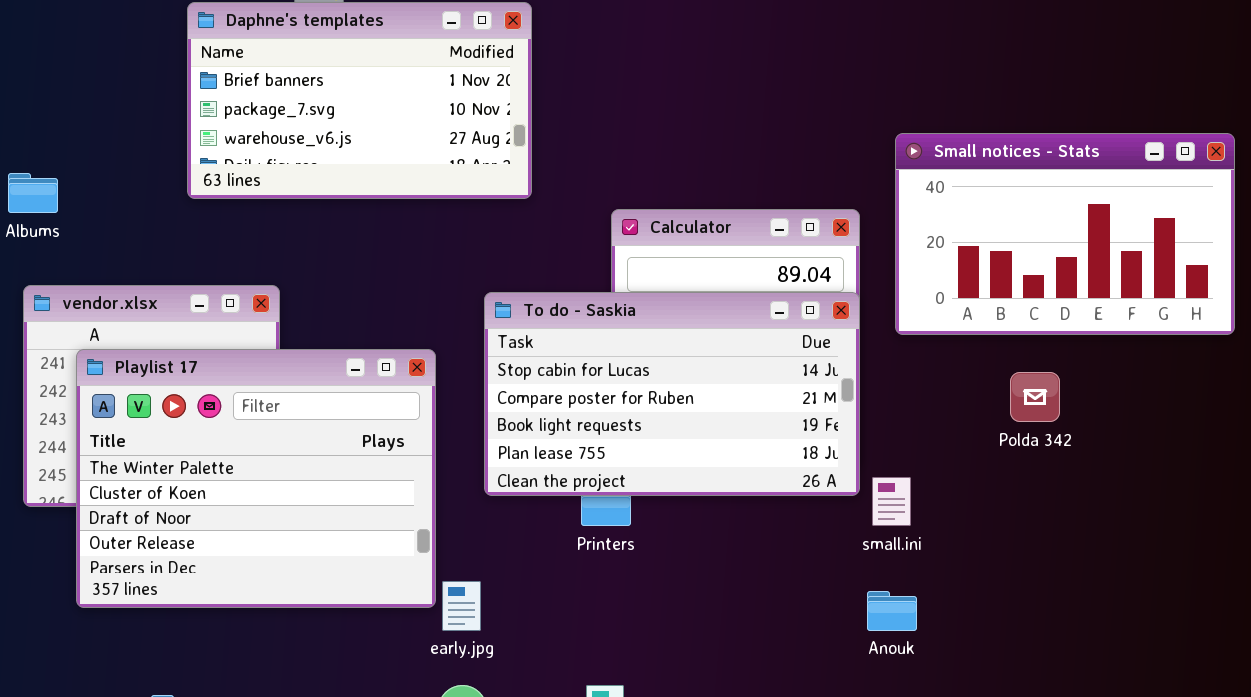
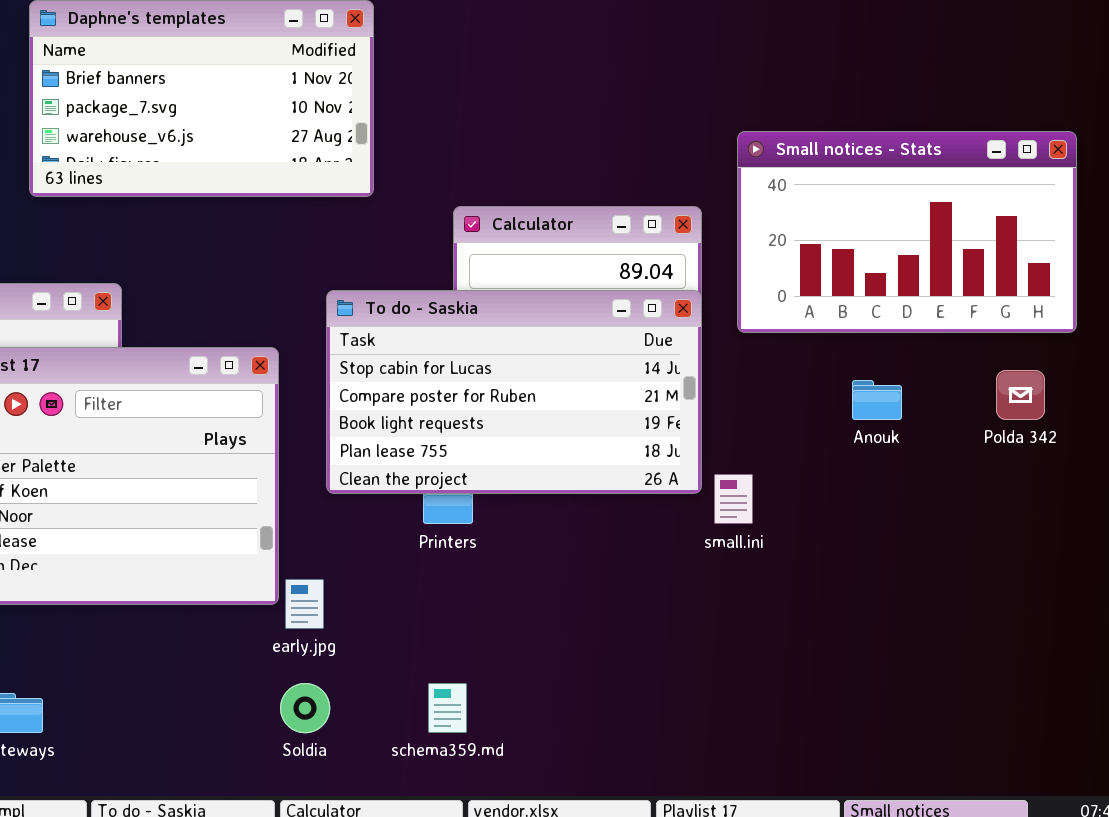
Polda 342: [1010,372,1060,422] -> [996,370,1045,420], moved
Anouk: [867,591,917,631] -> [852,380,902,420], moved

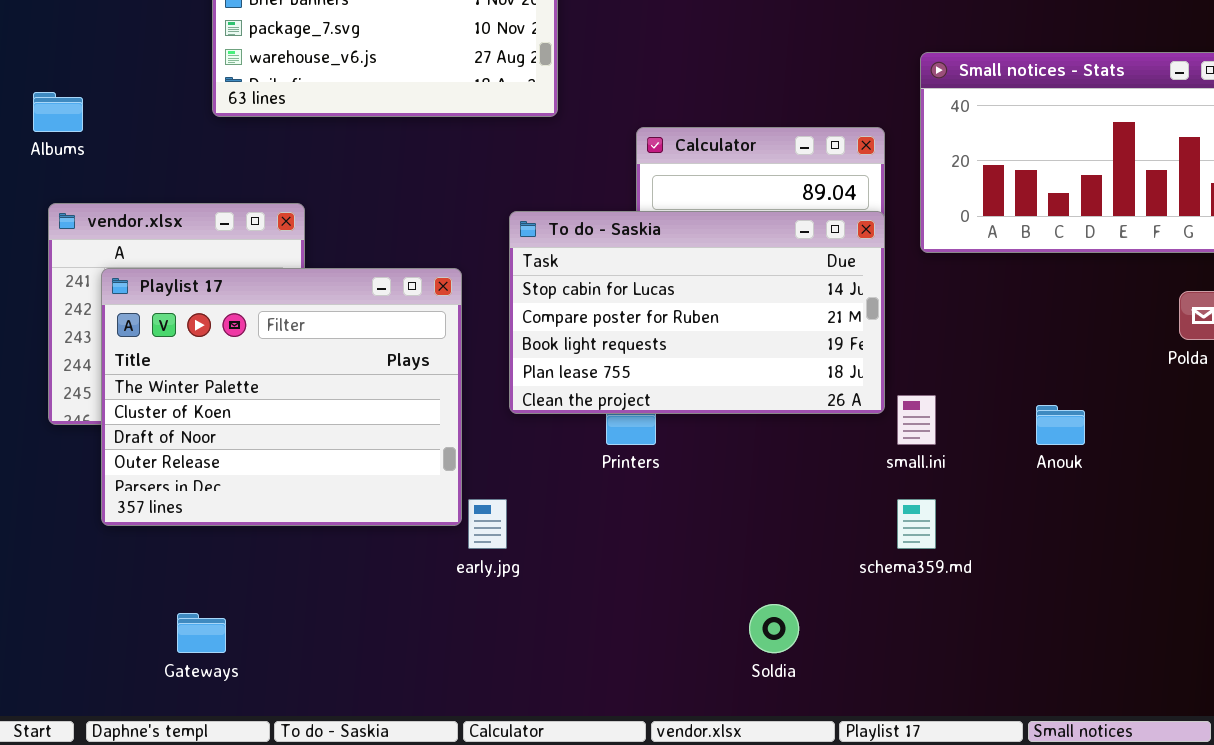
Anouk: [852,380,902,420] -> [1036,405,1085,445], moved
Soldia: [280,683,330,733] -> [749,604,799,653], moved
schema359.md: [428,683,467,733] -> [897,499,936,549], moved

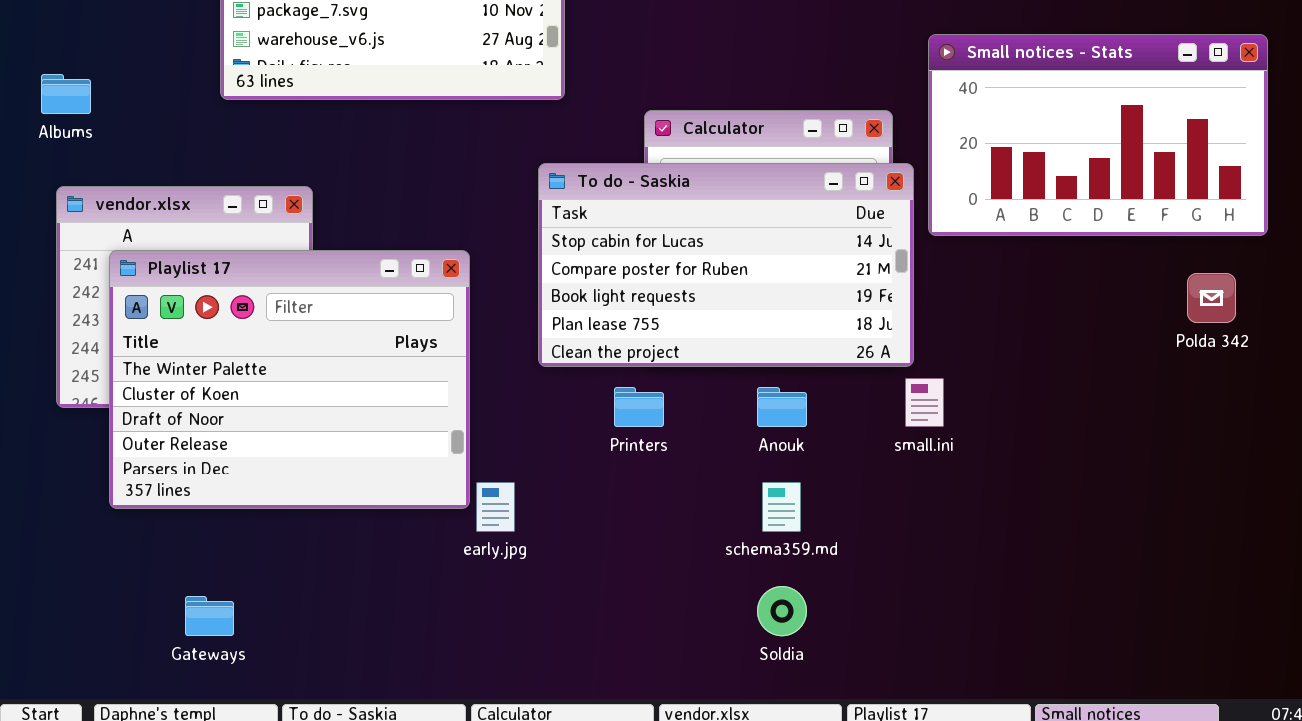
To do - Saskia: [509,211,885,414] -> [538,163,914,367], moved
Anouk: [1036,405,1085,445] -> [757,387,807,427], moved
schema359.md: [897,499,936,549] -> [762,482,801,532], moved

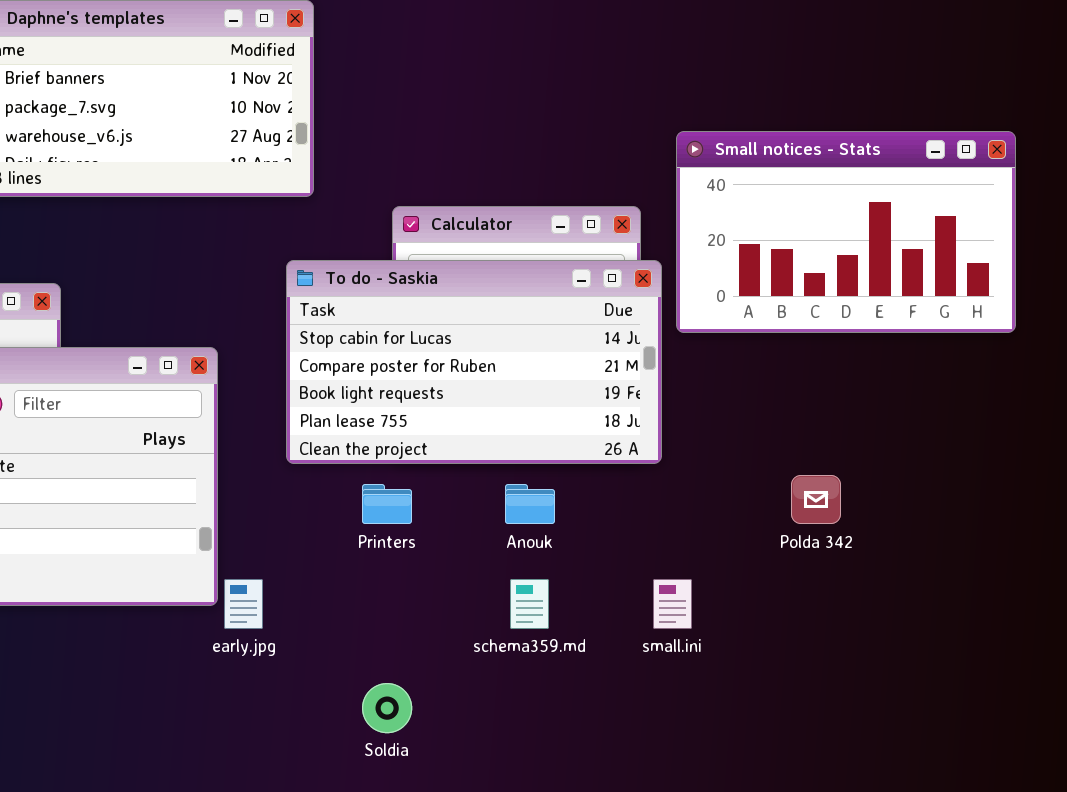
Polda 342: [1187,273,1236,323] -> [791,475,841,524], moved
small.ini: [905,378,944,427] -> [653,579,692,629], moved
Soldia: [757,586,807,636] -> [362,683,412,733], moved

